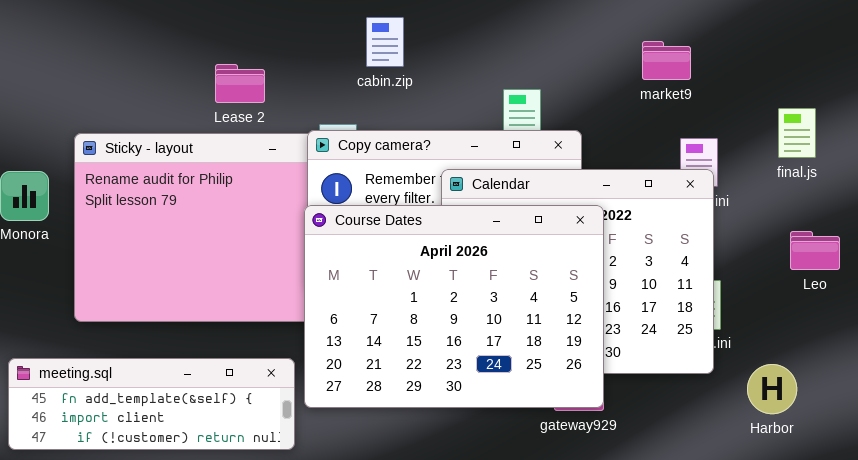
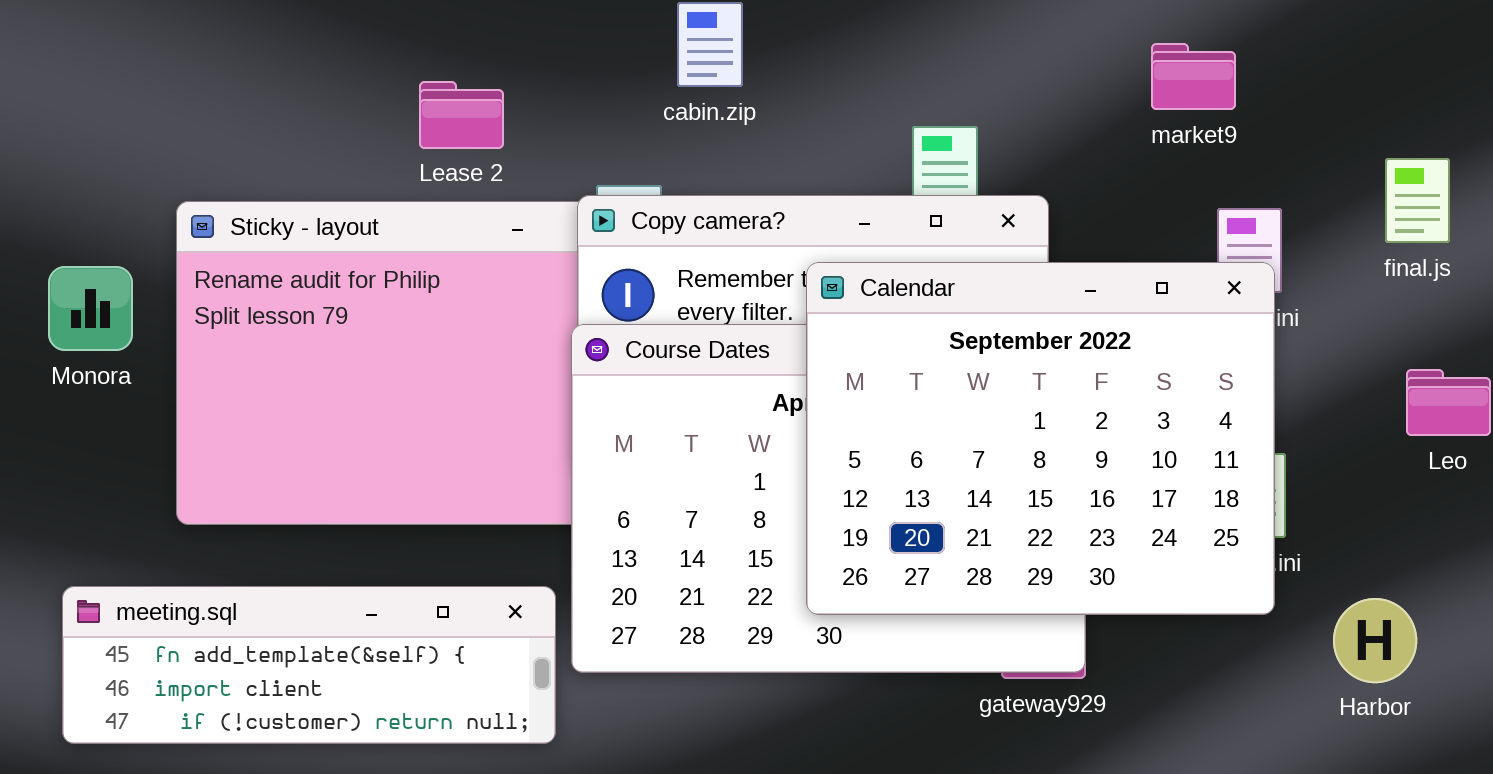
Calendar: [441,169,714,374] -> [806,262,1275,615], raised

